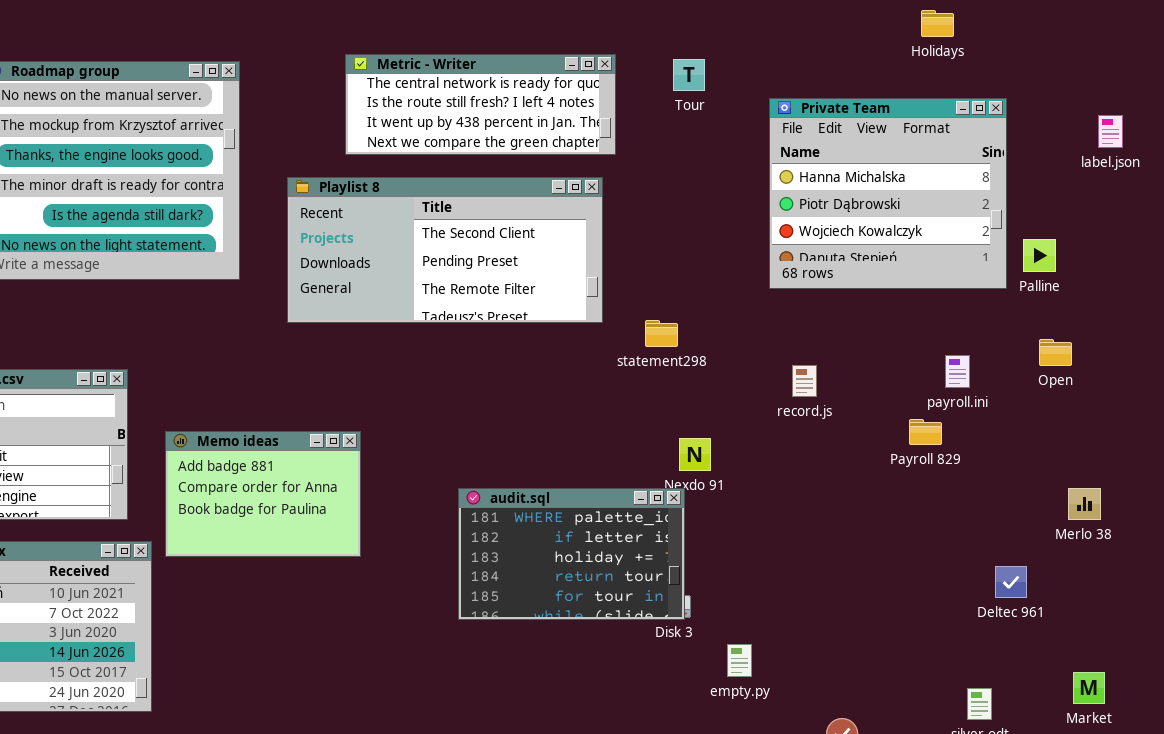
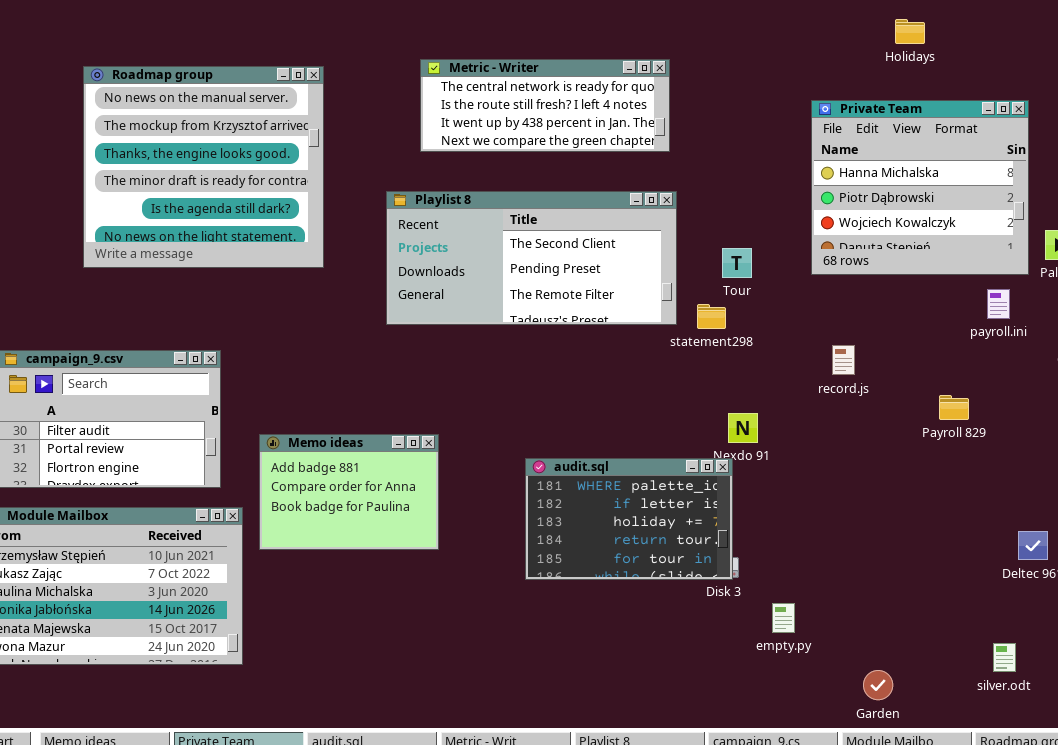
Holidays: [921,10,954,37] -> [895,19,925,44], moved
Tour: [673,59,705,91] -> [722,248,752,278], moved
Playlist 8: [287,177,603,323] -> [386,191,677,325], moved
payroll.ini: [945,355,970,388] -> [987,289,1010,319], moved
Memo ideas: [165,431,361,557] -> [259,434,439,550], moved

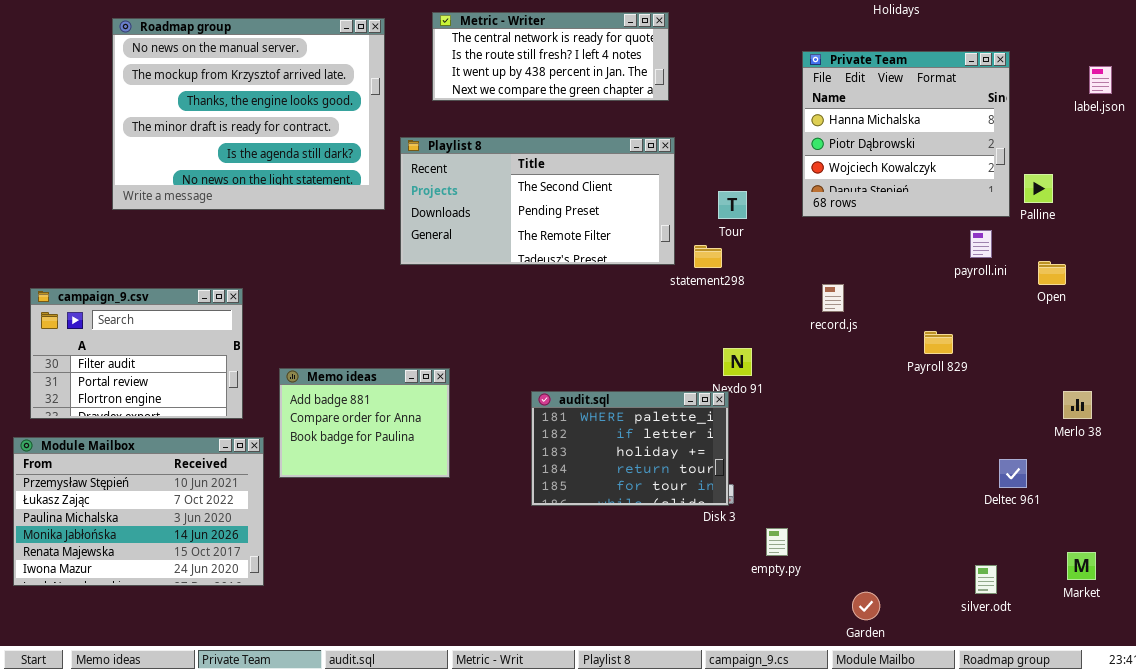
Roadmap group: [83,66,324,268] -> [112,18,385,210], resized

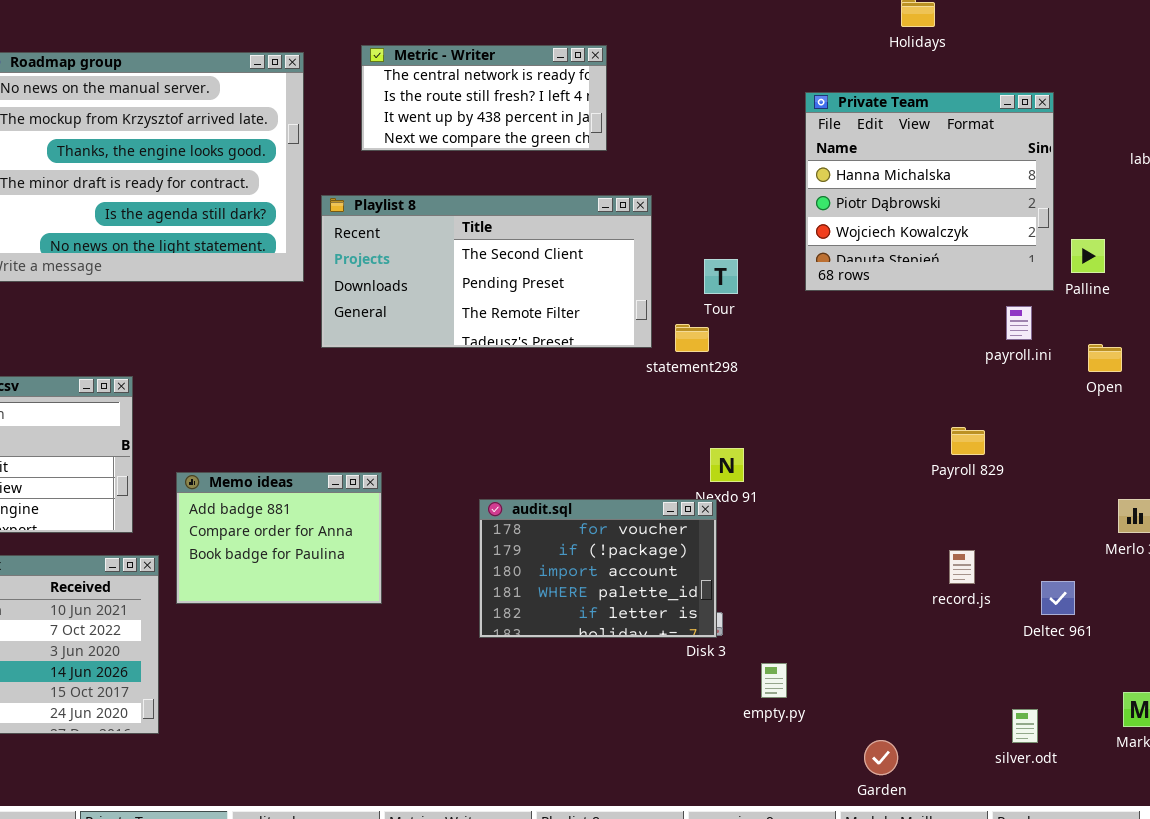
Metric - Writer: [432,12,669,101] -> [361,45,607,151], resized
record.js: [822,284,844,312] -> [949,550,975,584], moved
audit.sql: [531,391,729,506] -> [479,499,717,638], scrolled up 3 rows

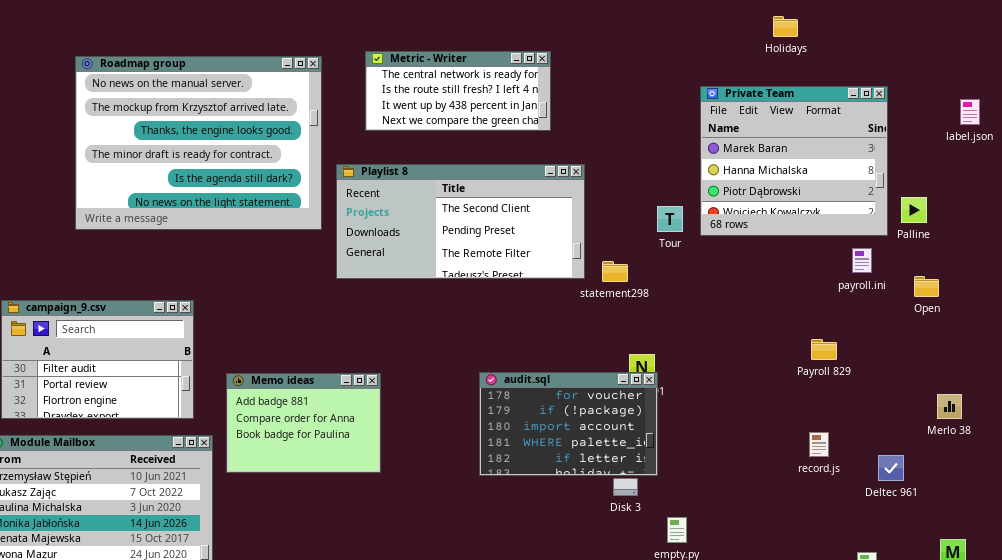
Private Team: [805,92,1054,291] -> [700,86,888,236], scrolled up 1 row
Tour: [704,259,738,294] -> [657,206,683,232], moved
audit.sql: [479,499,717,638] -> [479,372,658,476], moved

